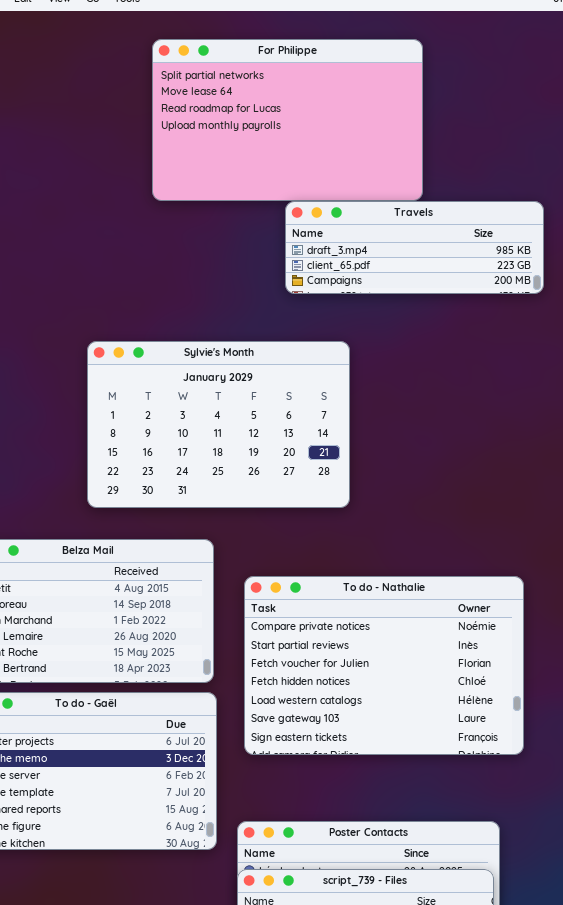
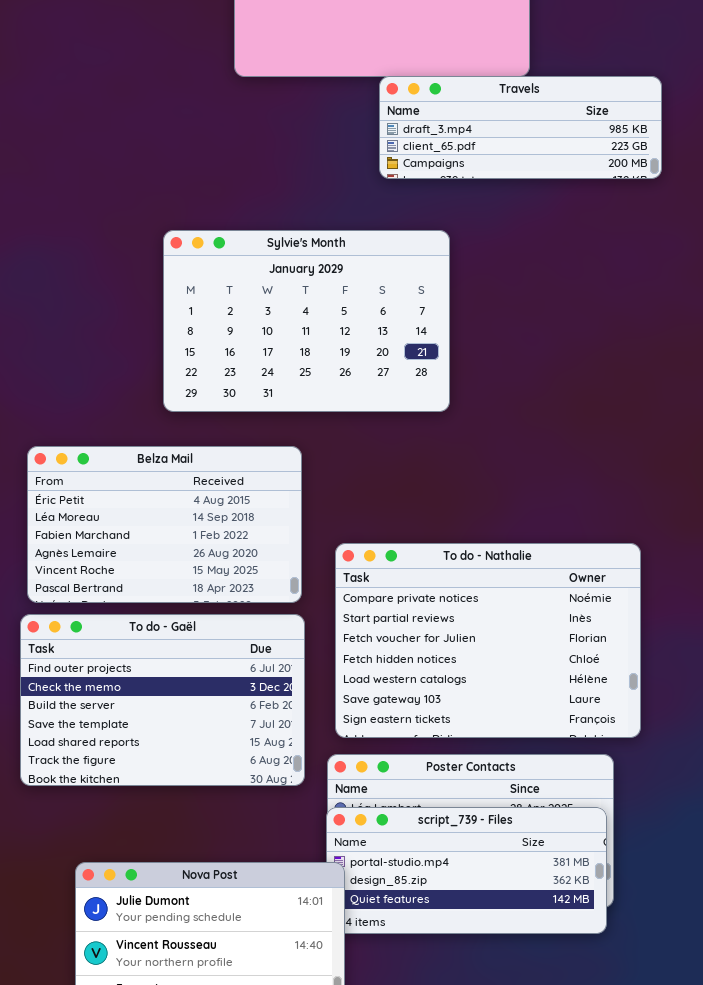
To do - Nathalie: [244,576,524,755] -> [335,543,641,738], moved

